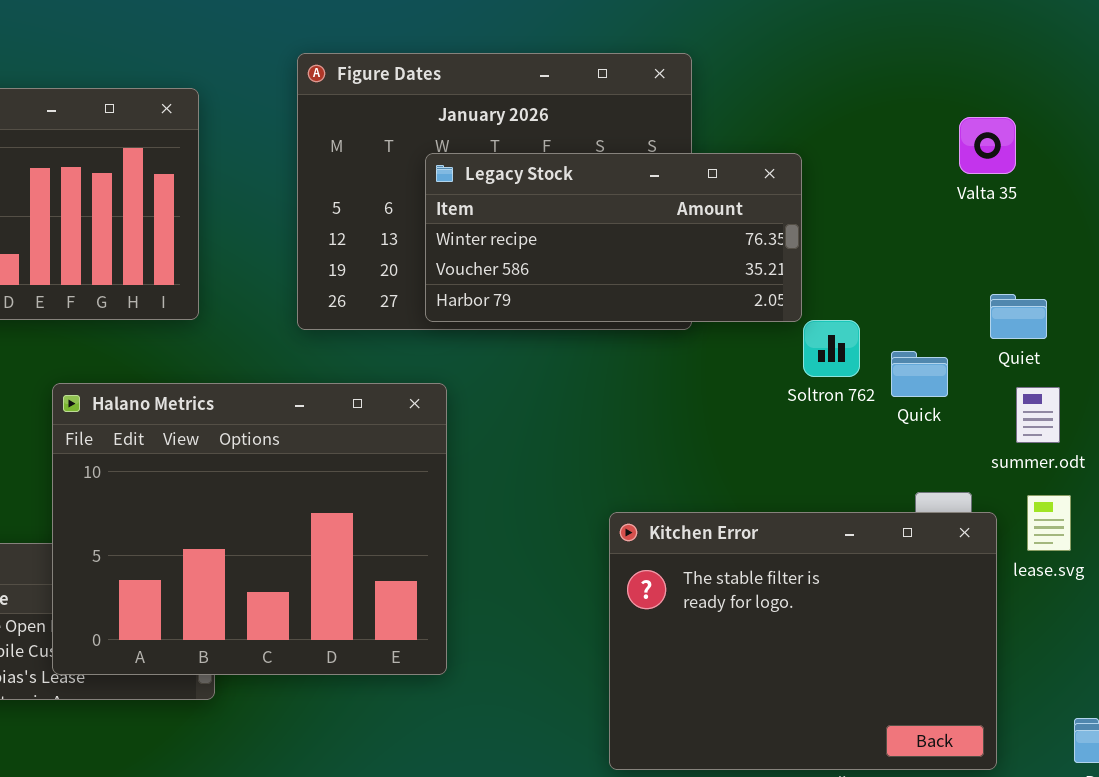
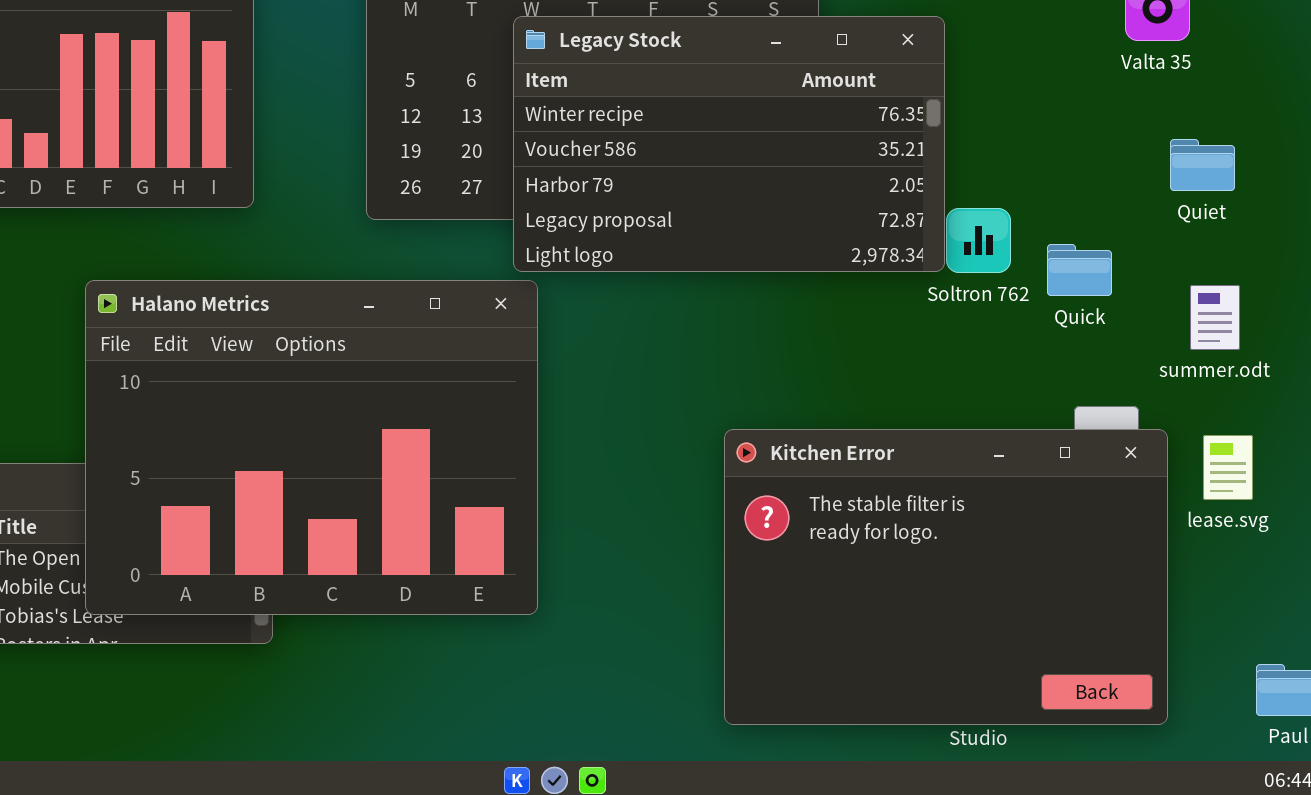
Legacy Stock: [425,153,802,322] -> [513,16,945,272], resized
Quiet: [990,294,1047,339] -> [1170,139,1235,191], moved
lease.svg: [1027,495,1071,551] -> [1203,435,1253,500], moved

